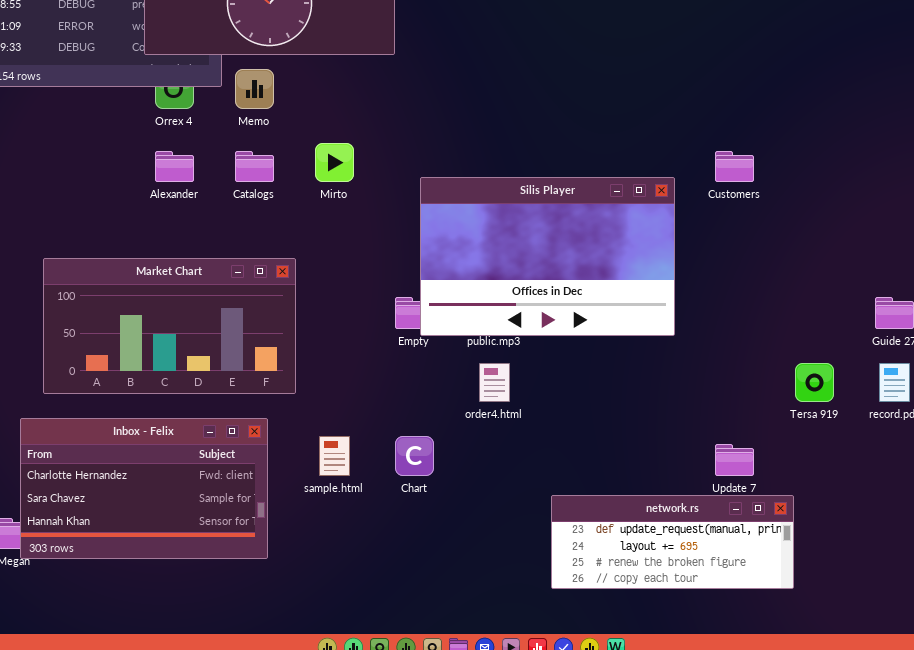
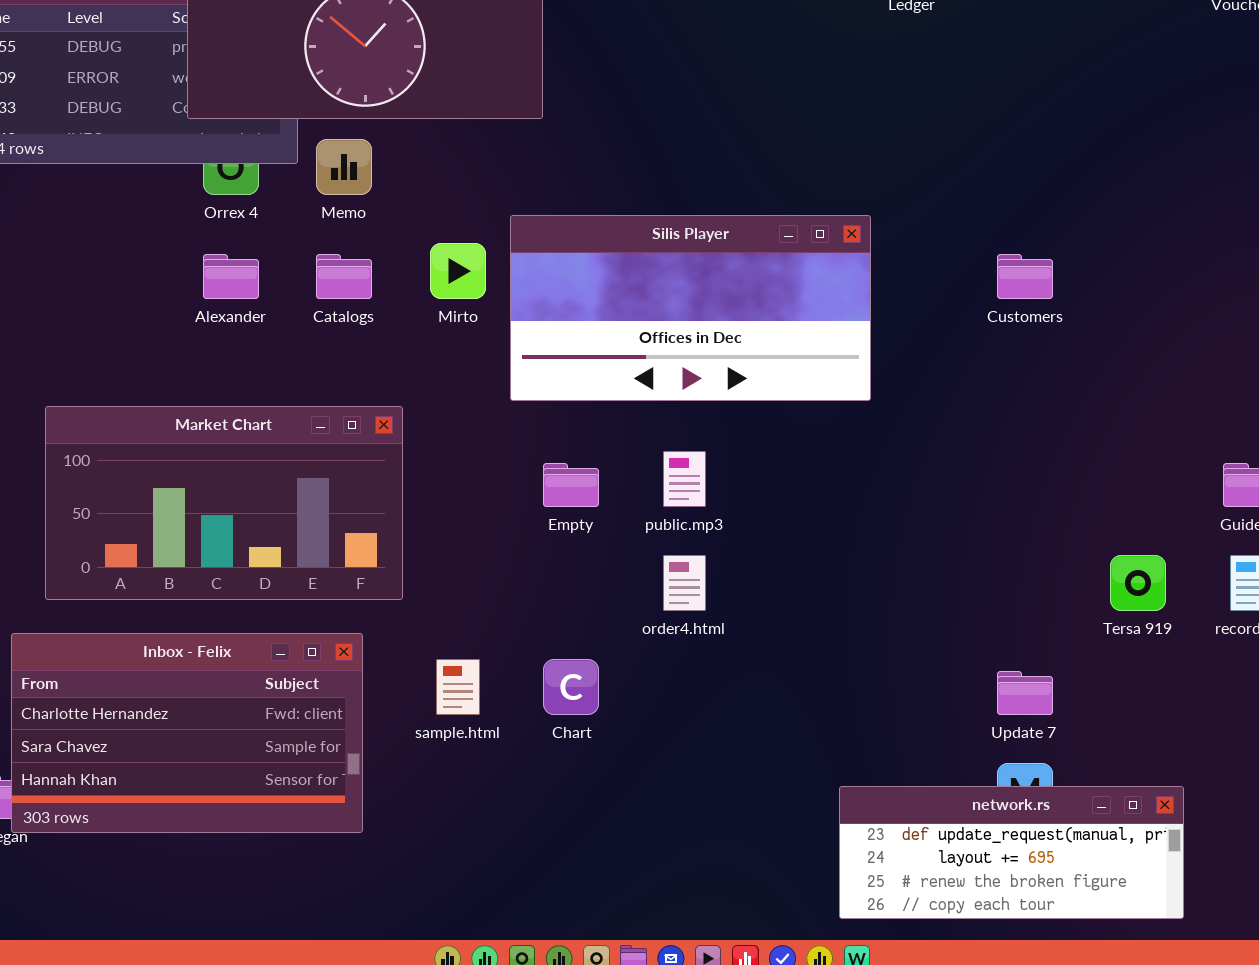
Silis Player: [420,177,675,336] -> [510,215,871,401], moved, resized
network.rs: [551,495,794,589] -> [839,786,1184,919], moved

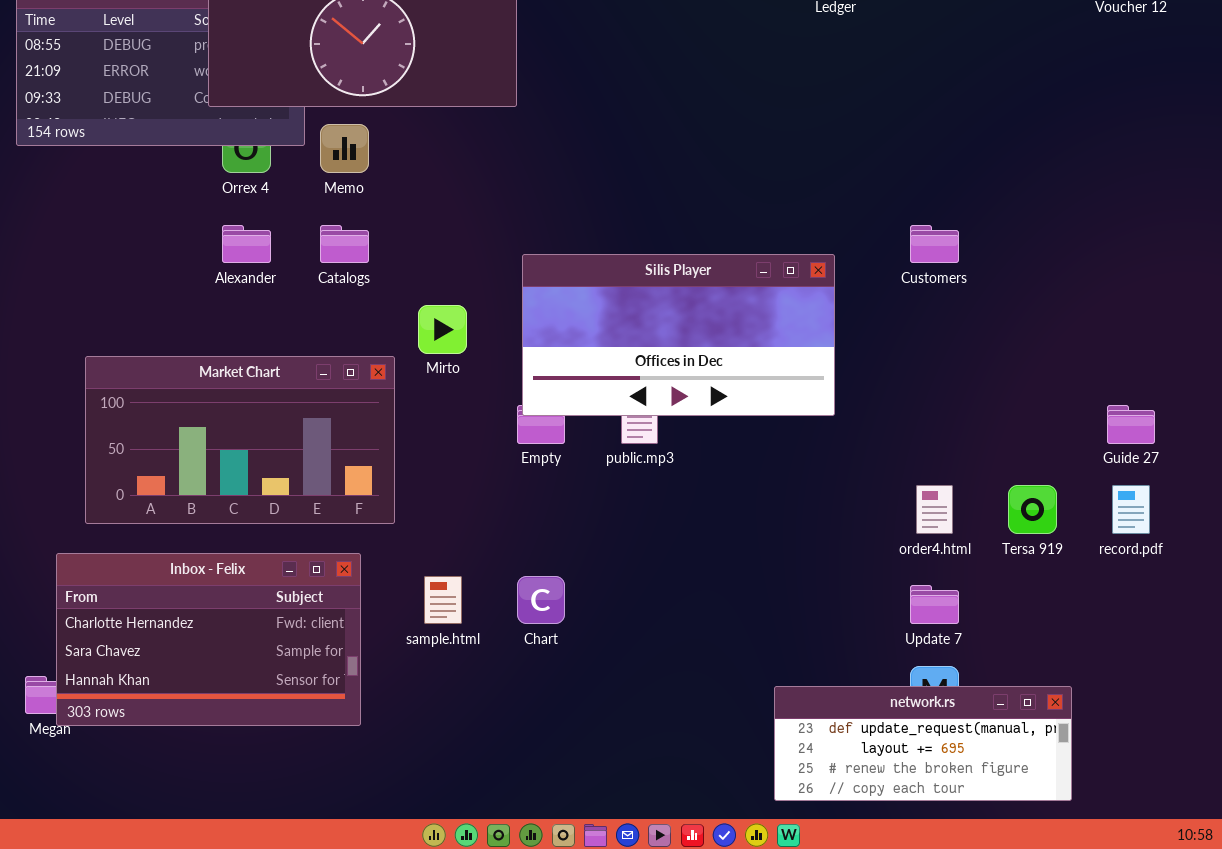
Silis Player: [510,215,871,401] -> [522,254,835,416], moved
Mirto: [430,243,486,299] -> [418,305,467,354], moved
order4.html: [663,555,706,611] -> [916,485,953,534], moved

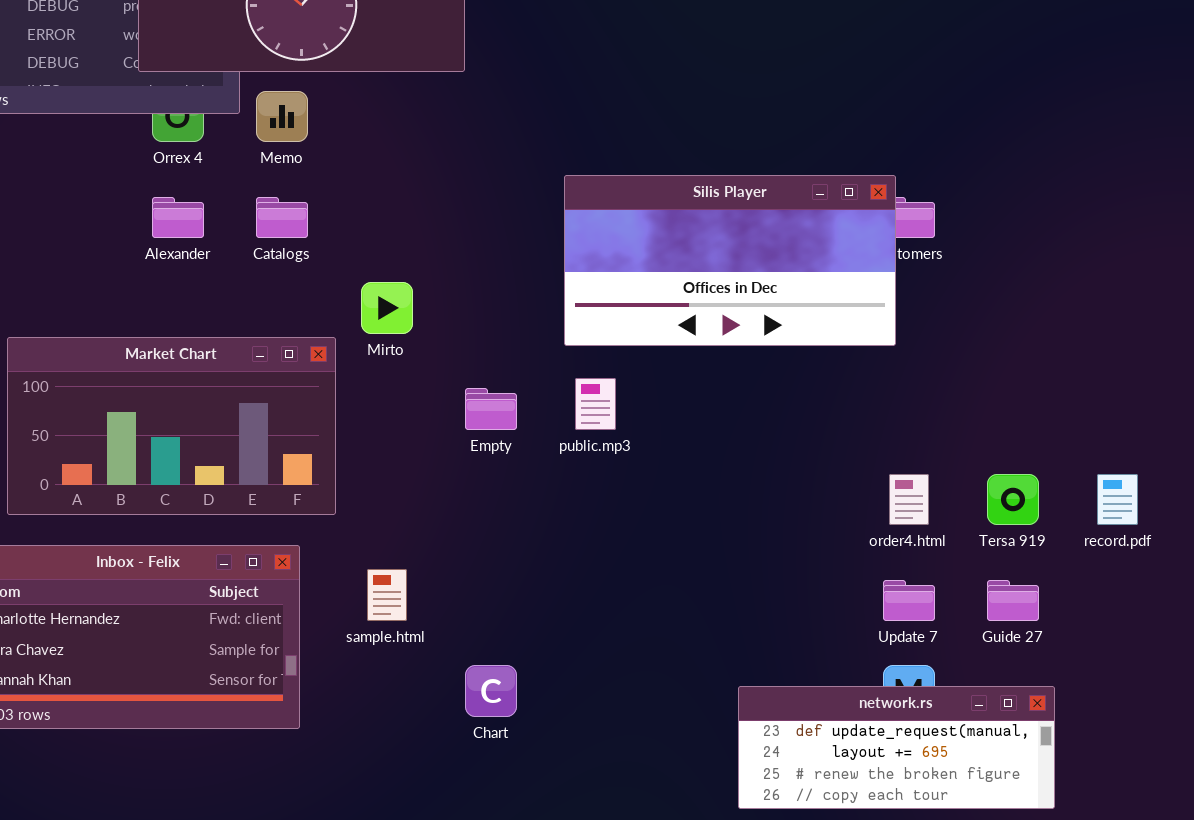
Silis Player: [522,254,835,416] -> [564,175,896,346], moved
Guide 27: [1107,405,1155,444] -> [987,580,1039,621], moved
Chart: [517,576,565,624] -> [465,665,517,717], moved

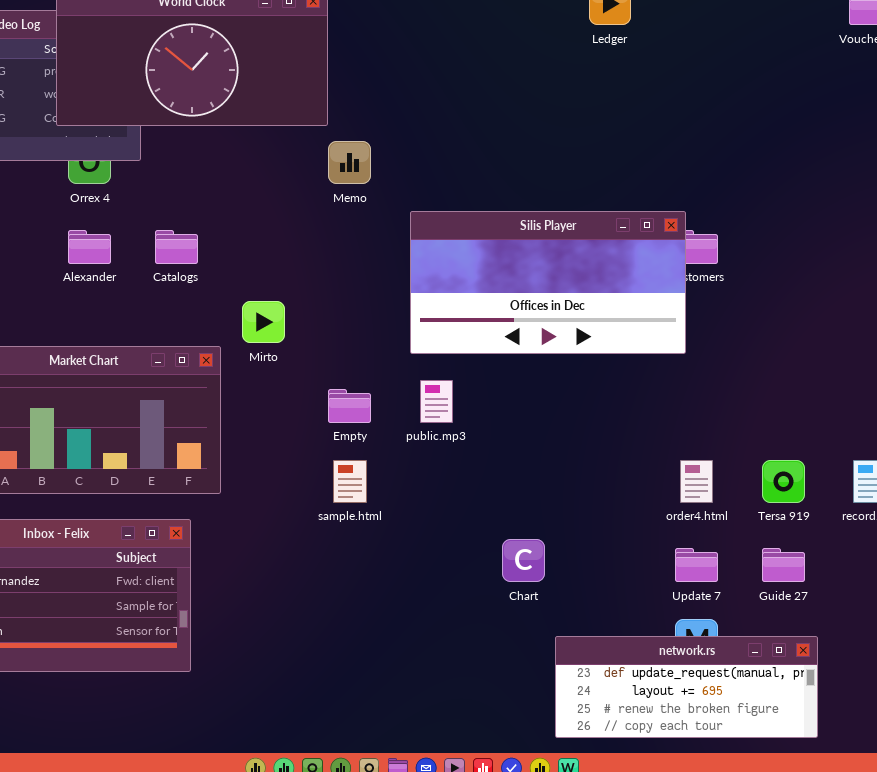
Memo: [256,91,308,142] -> [328,141,371,184], moved
sample.html: [367,569,407,621] -> [333,460,367,503], moved
Chart: [465,665,517,717] -> [502,539,545,582], moved

